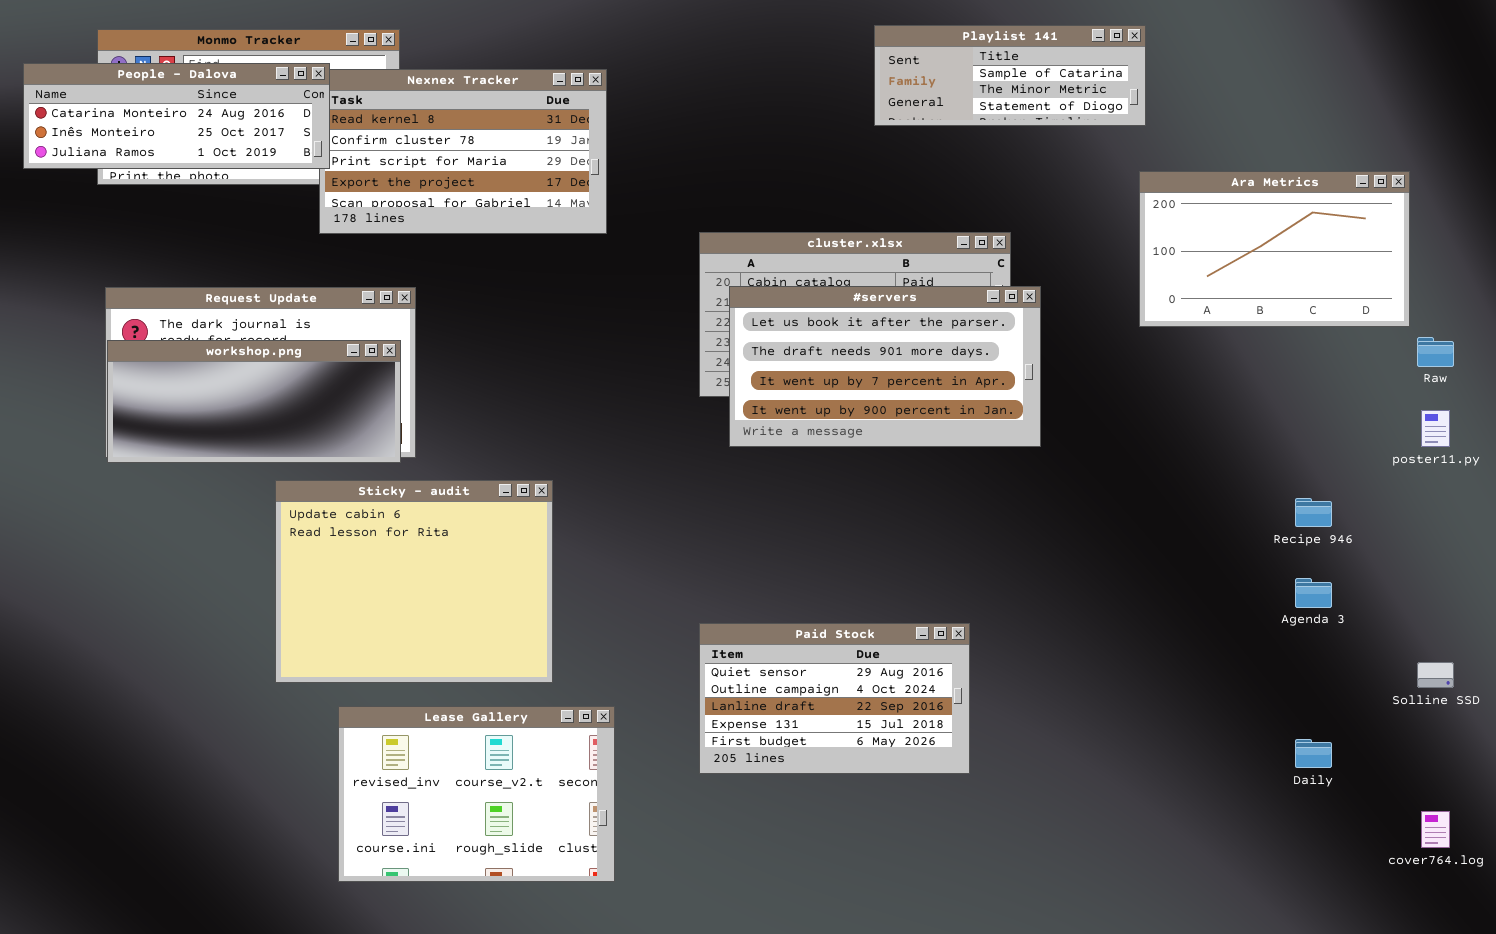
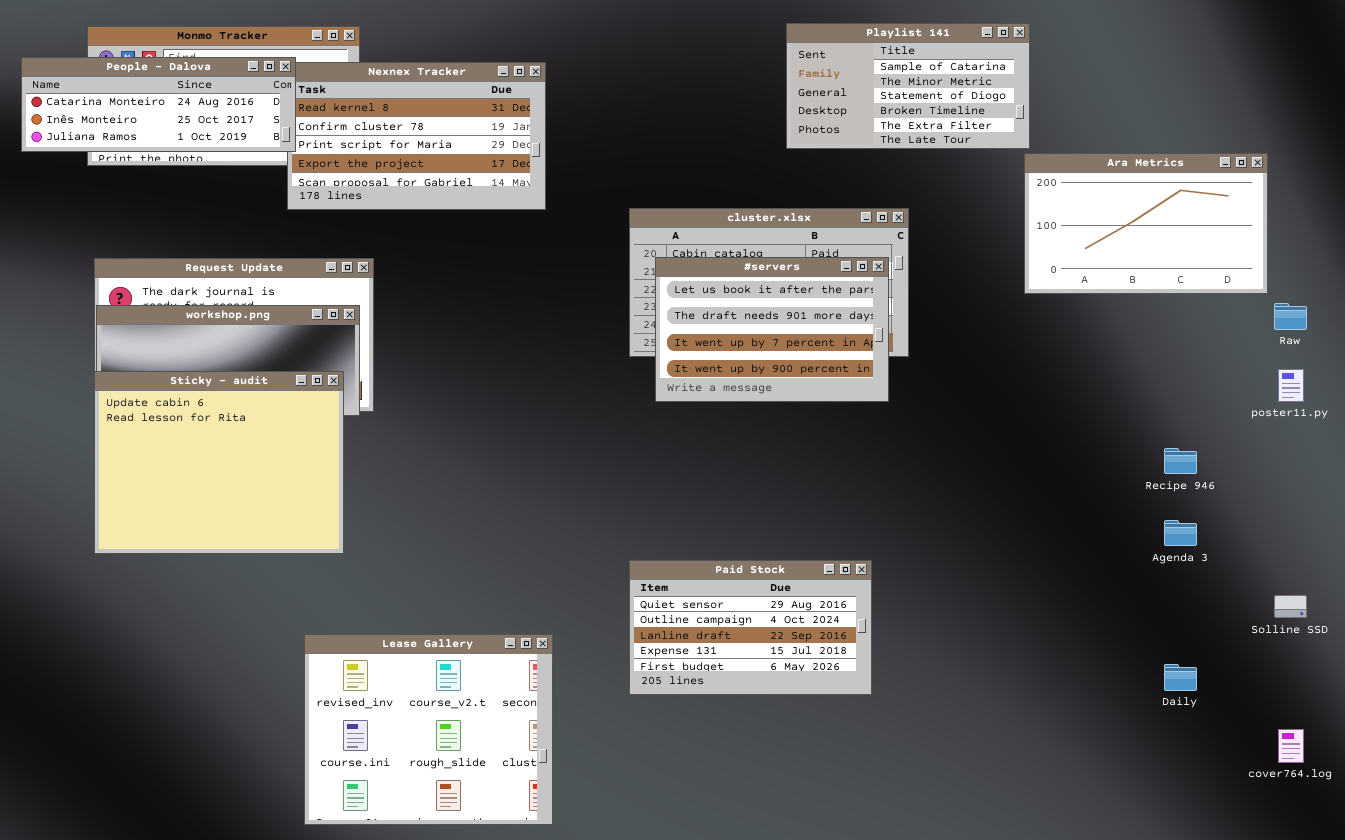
Playlist 141: [874,25,1146,126] -> [786,23,1030,149], resized
#servers: [729,286,1041,447] -> [655,257,889,402], resized
Sticky - audit: [275,480,553,683] -> [94,371,344,554], moved
Lease Gallery: [338,706,615,882] -> [304,634,553,825], resized

